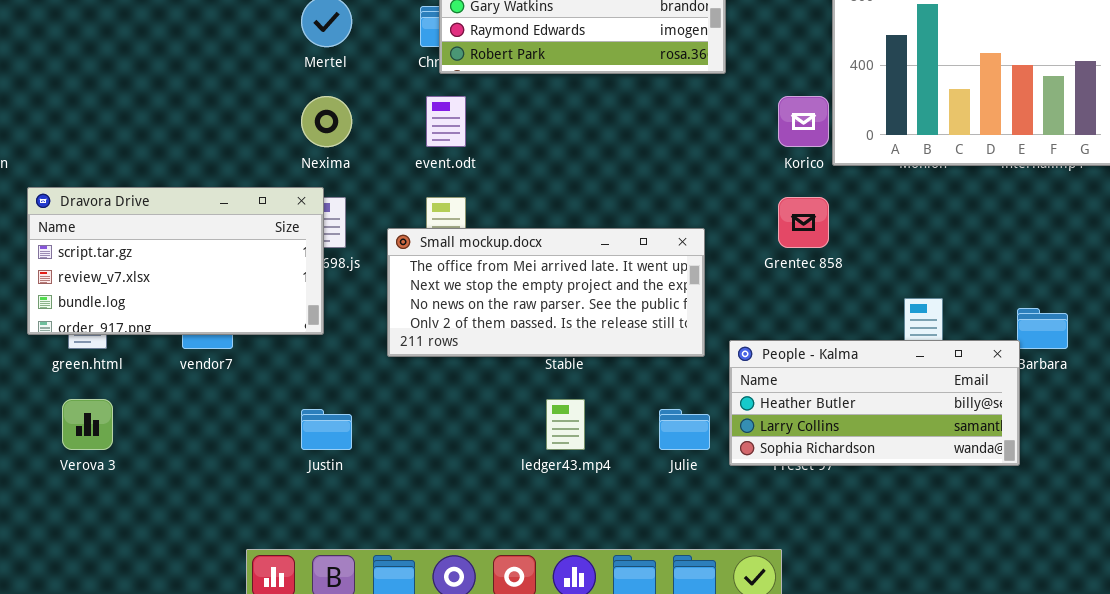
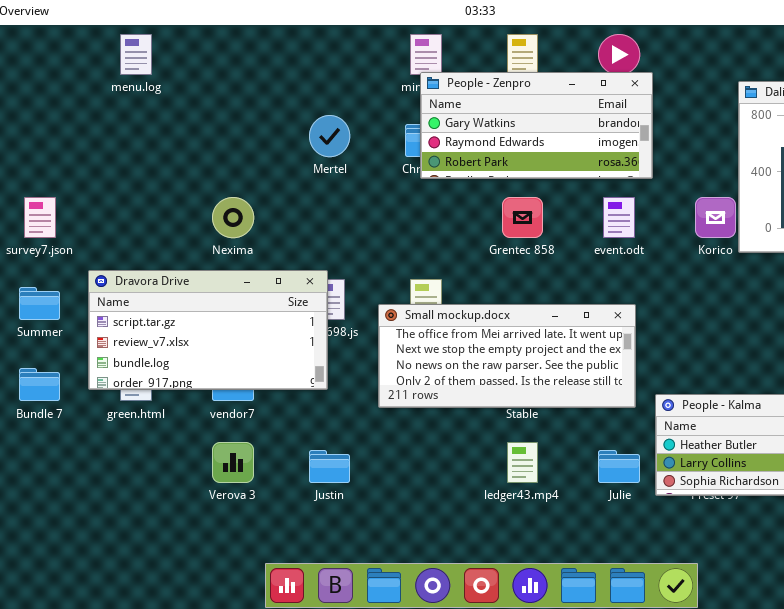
Nexima: [301,96,352,147] -> [212,197,254,238], moved
event.odt: [426,96,466,147] -> [603,197,635,238], moved
Grentec 858: [778,197,829,248] -> [502,197,543,238], moved
Verova 3: [62,399,113,450] -> [212,442,254,483], moved

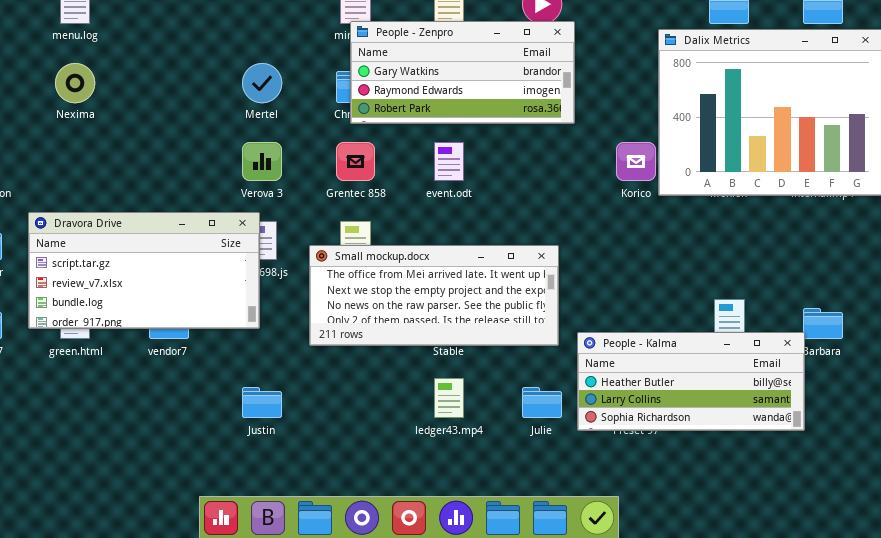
Nexima: [212,197,254,238] -> [55,63,95,103], moved
Grentec 858: [502,197,543,238] -> [336,142,375,181], moved
event.odt: [603,197,635,238] -> [434,142,464,181], moved
Verova 3: [212,442,254,483] -> [242,142,282,181], moved

